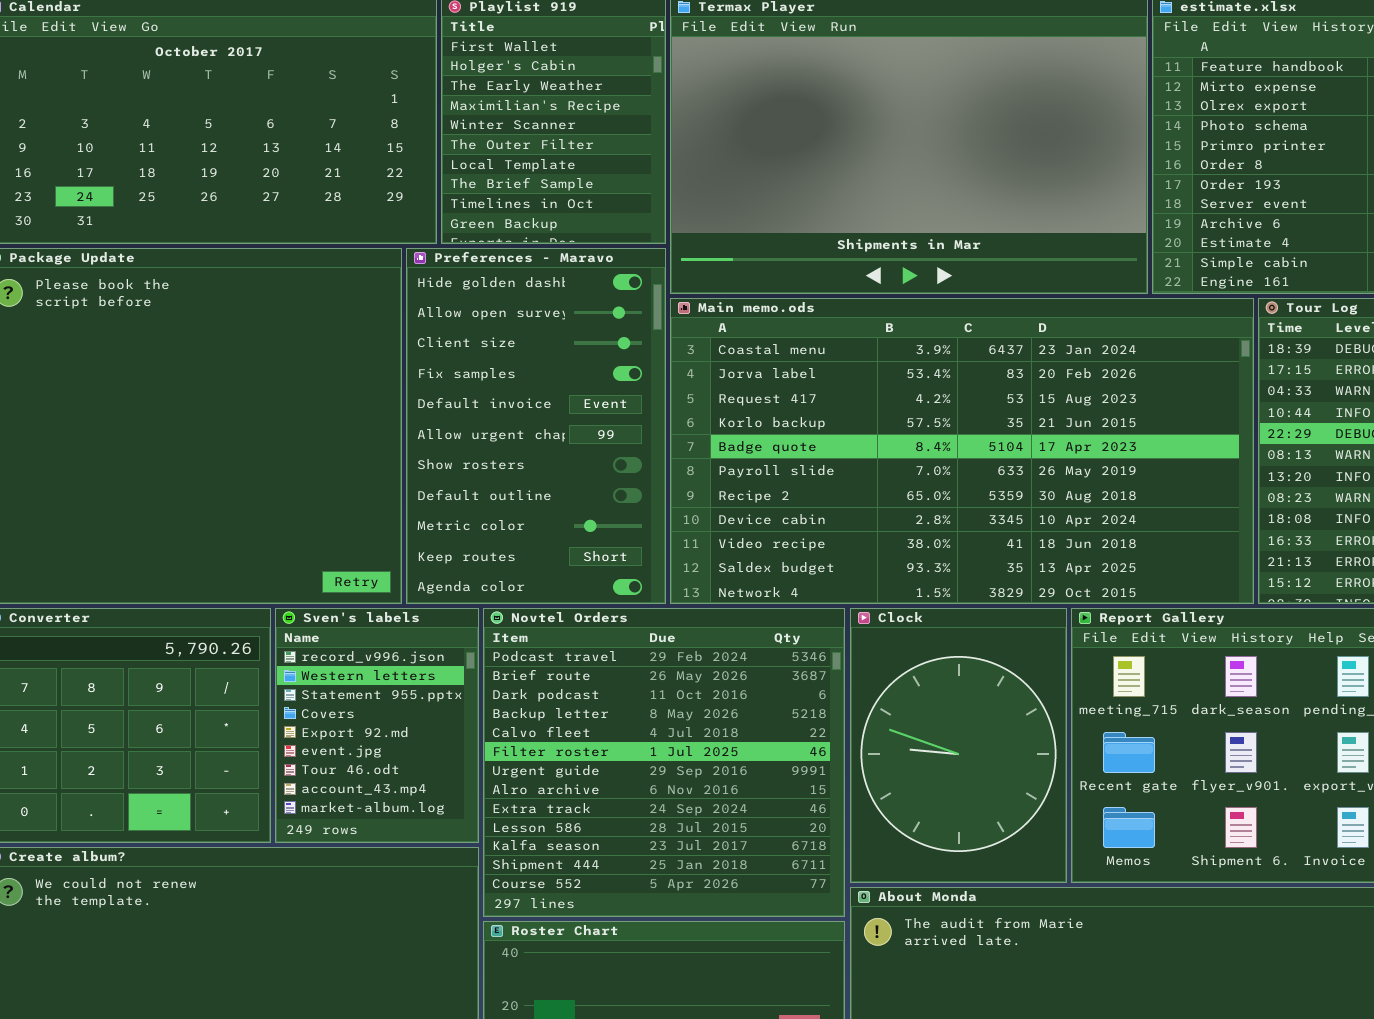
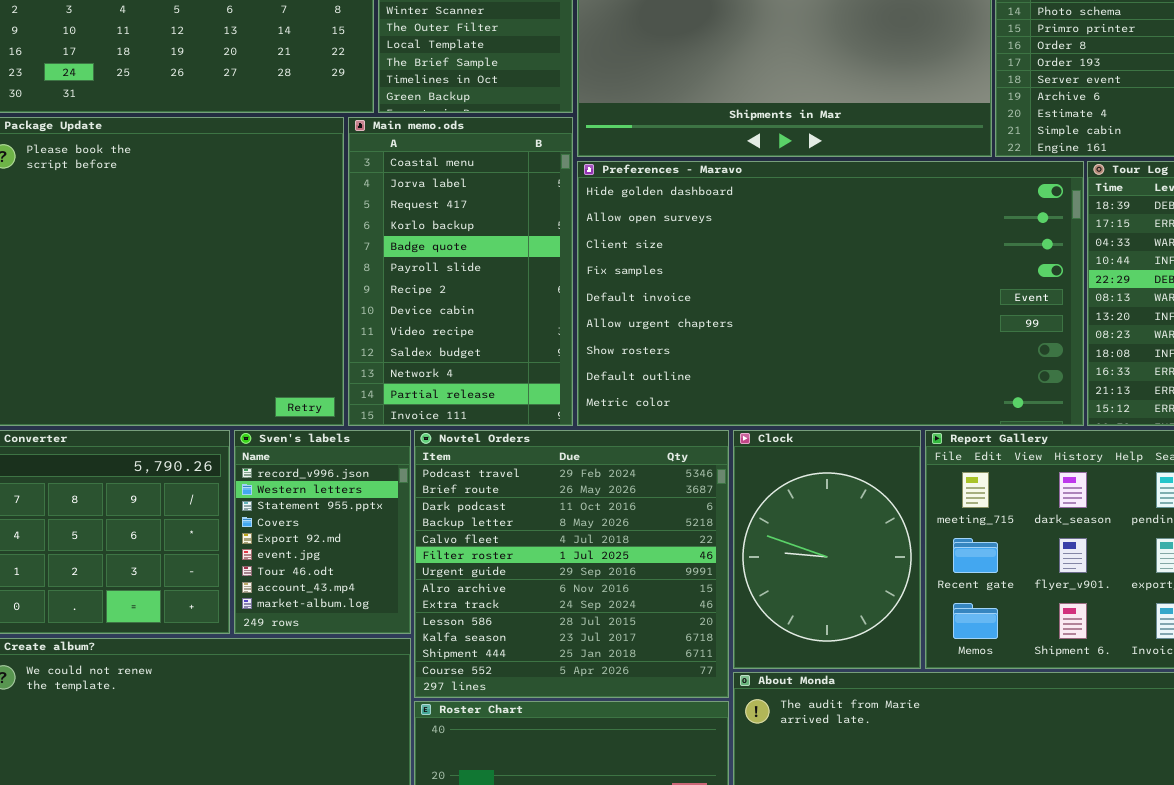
Preferences - Maravo: [406,248,666,604] -> [577,161,1084,426], moved, resized
Main memo.ods: [670,298,1254,604] -> [348,117,573,426], moved, resized

